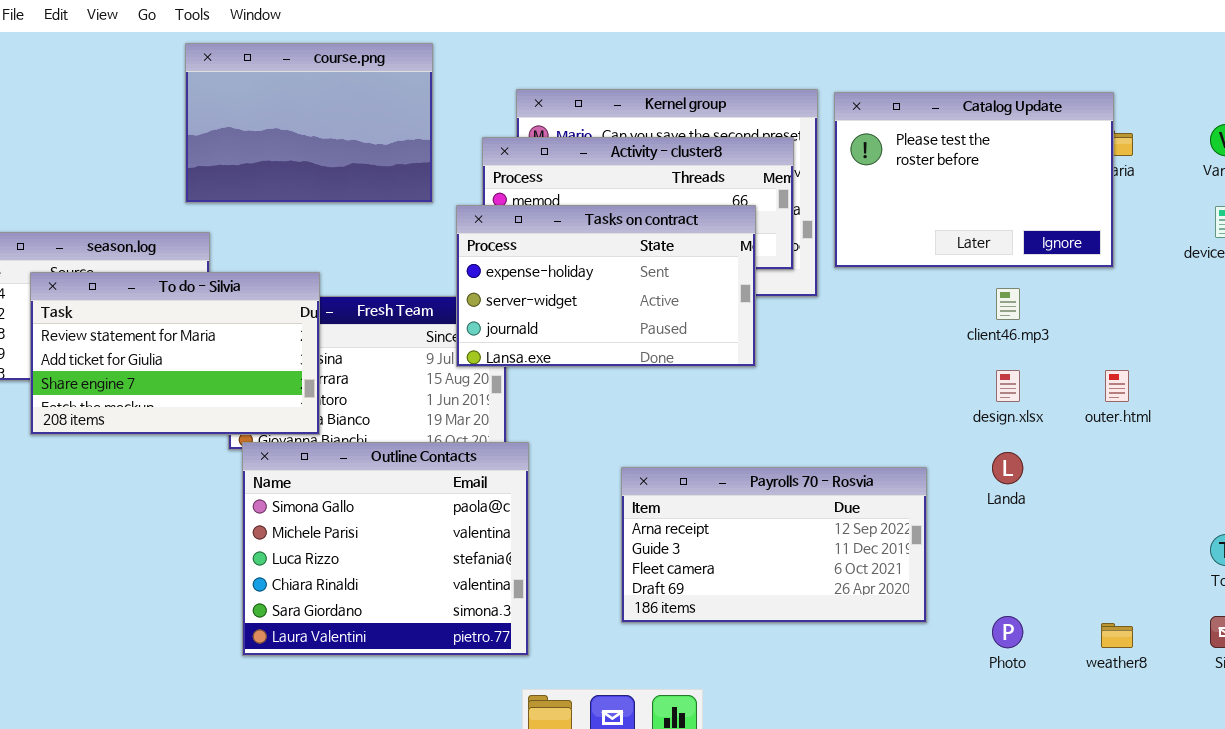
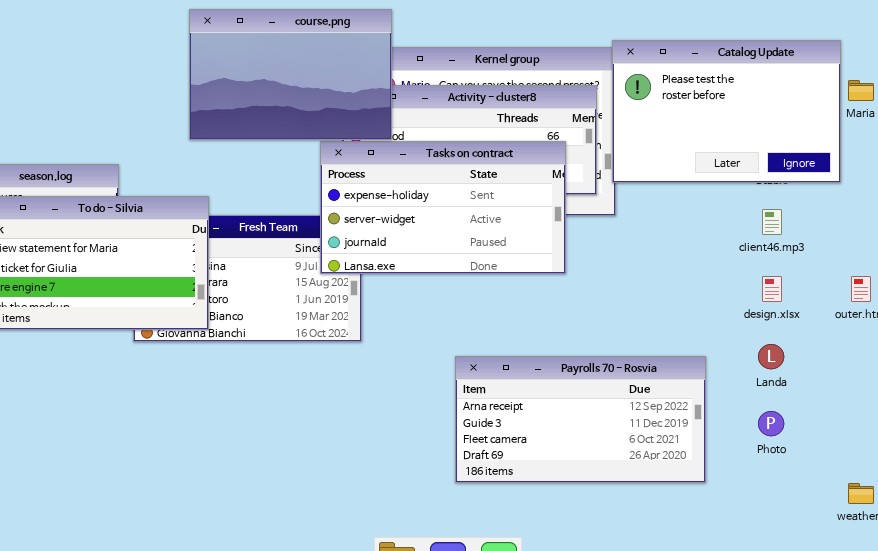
course.png: [185,43,433,203] -> [189,9,392,140], moved
Catalog Update: [834,92,1114,268] -> [612,40,841,183], moved
Outline Contacts: [242,442,529,656] -> none, closed
Photo: [992,616,1023,648] -> [758,411,784,436], moved

